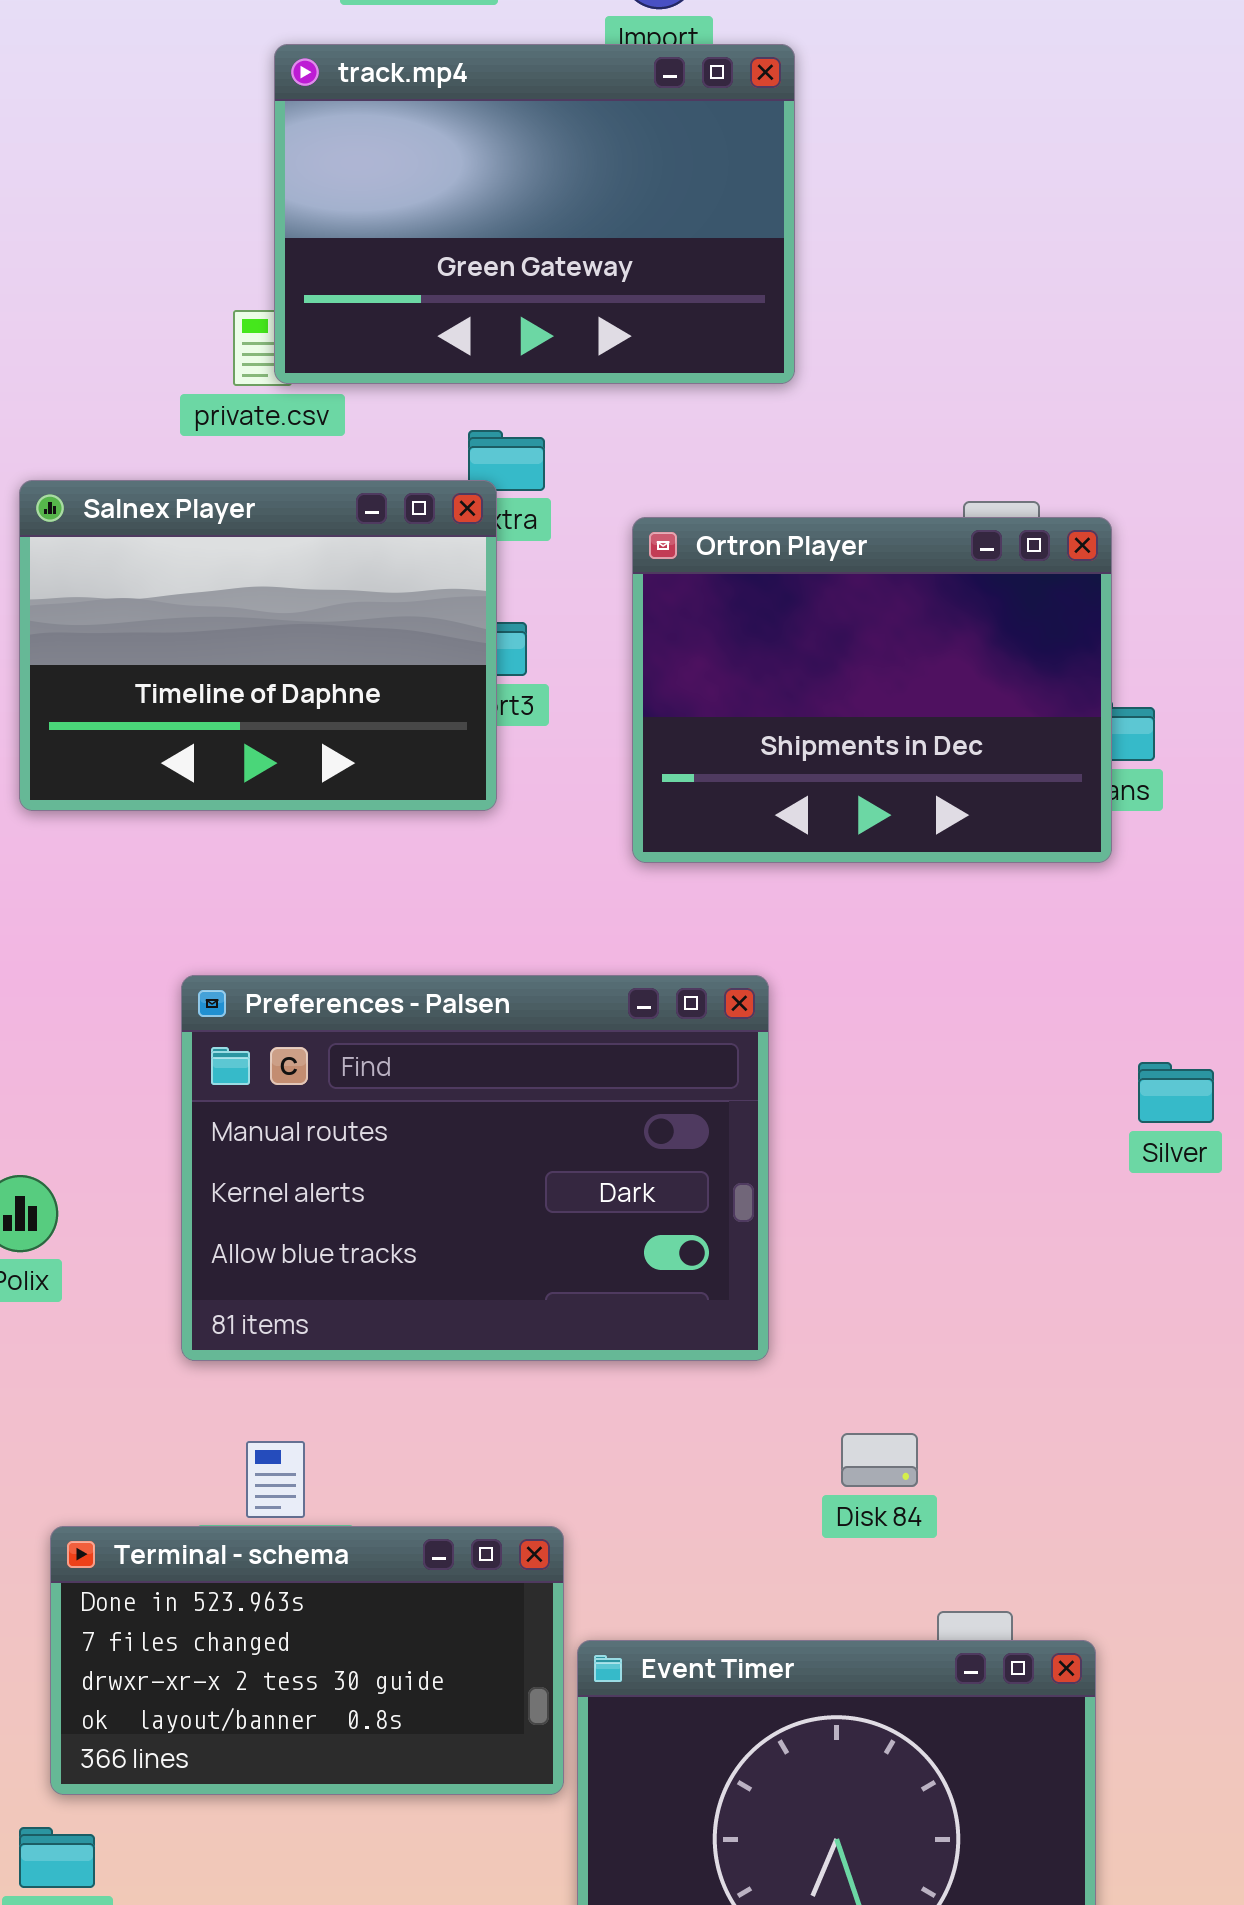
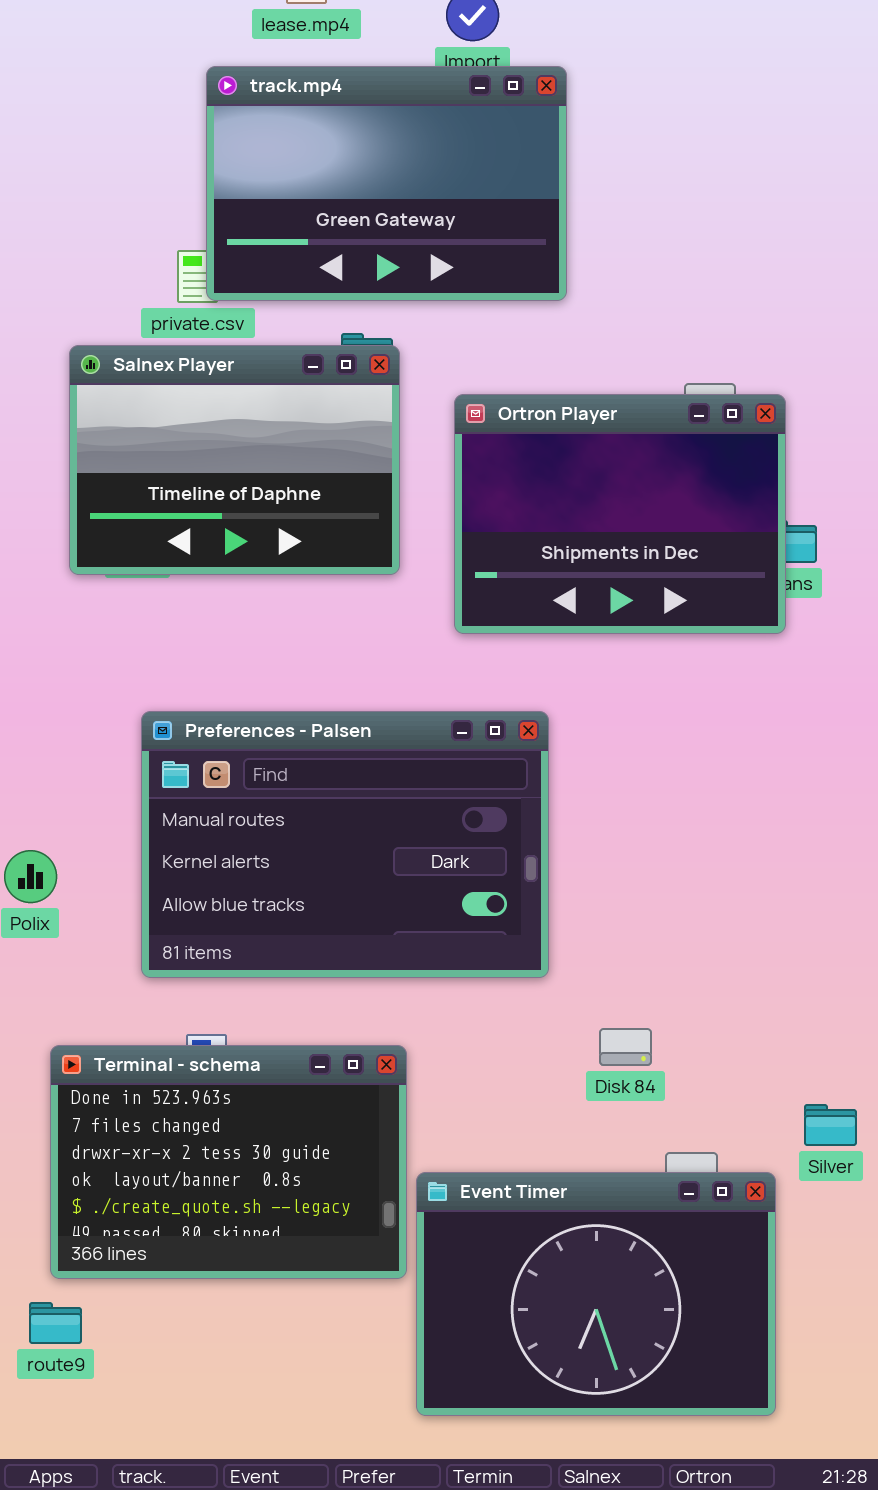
Salnex Player: [19,480,497,811] -> [69,345,400,575], moved
Silver: [1138,1062,1214,1123] -> [804,1104,857,1146], moved
Terminal - schema: [50,1526,564,1795] -> [50,1045,407,1279], resized

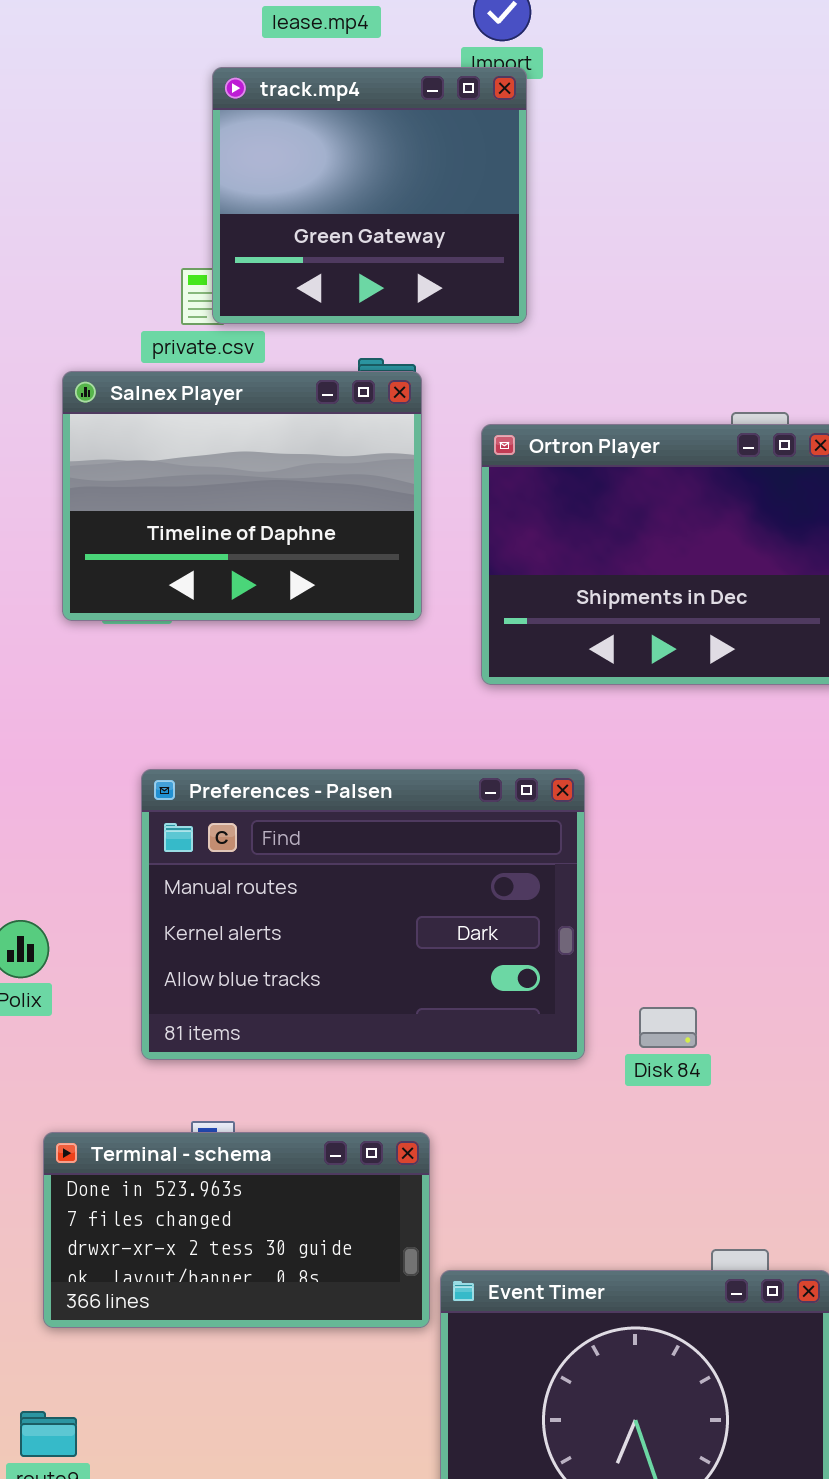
track.mp4: [206,66,567,301] -> [212,67,527,324], resized
Disk 84: [599,1028,652,1066] -> [639,1007,697,1048], moved
Terminal - schema: [50,1045,407,1279] -> [43,1132,430,1328], resized

